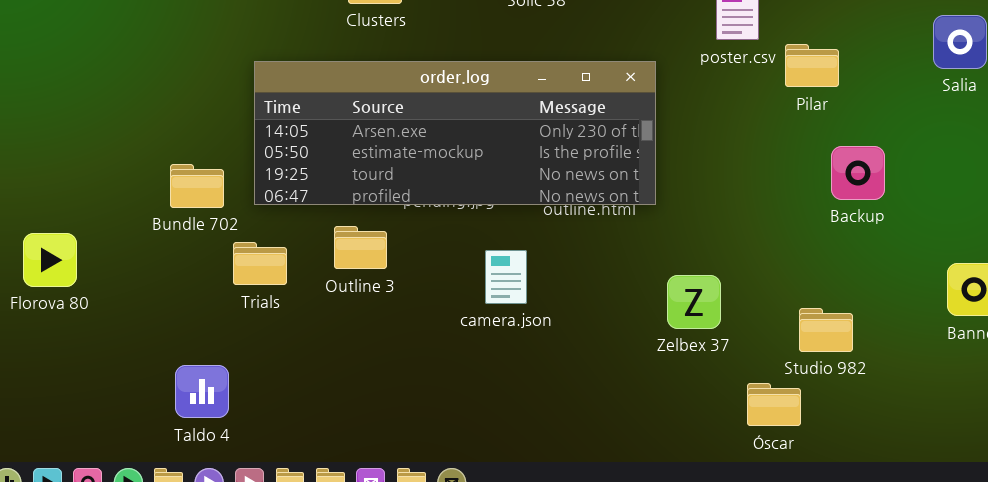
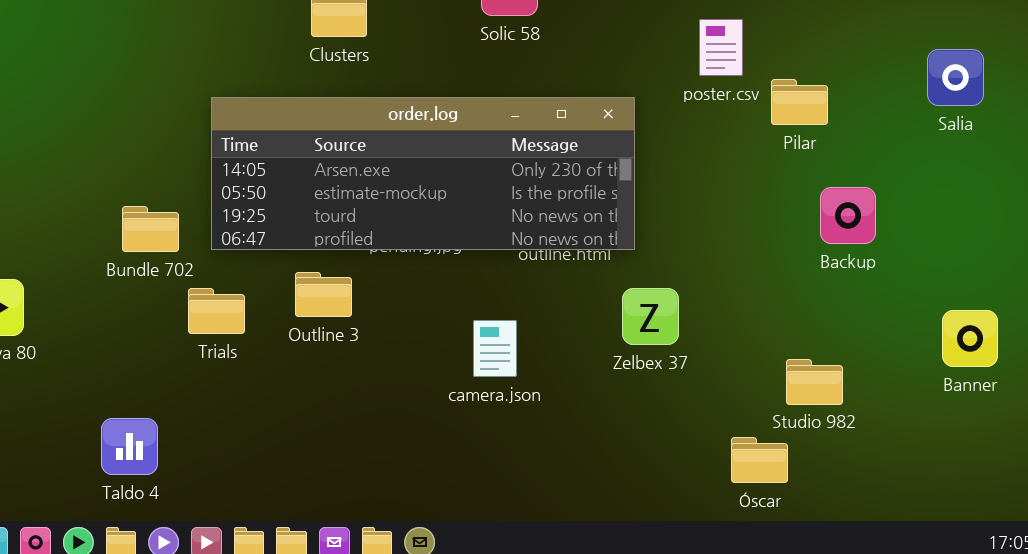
camera.json: [485,250,527,304] -> [473,320,517,377], moved
Zelbex 37: [667,275,721,329] -> [622,288,679,345], moved
Taldo 4: [175,365,229,418] -> [101,418,158,475], moved

